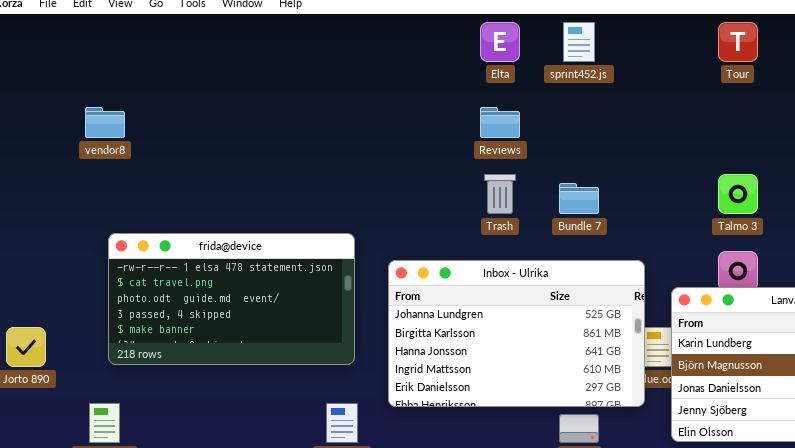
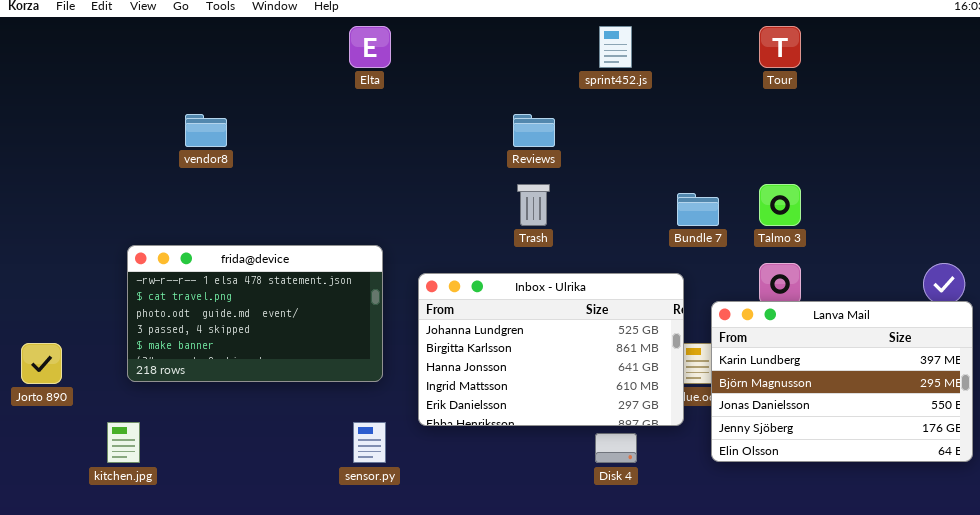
Elta: [480,22,520,62] -> [349,26,391,68], moved
vendor8: [85,107,125,138] -> [185,114,227,147], moved
Bundle 7: [559,183,599,214] -> [677,193,719,226], moved

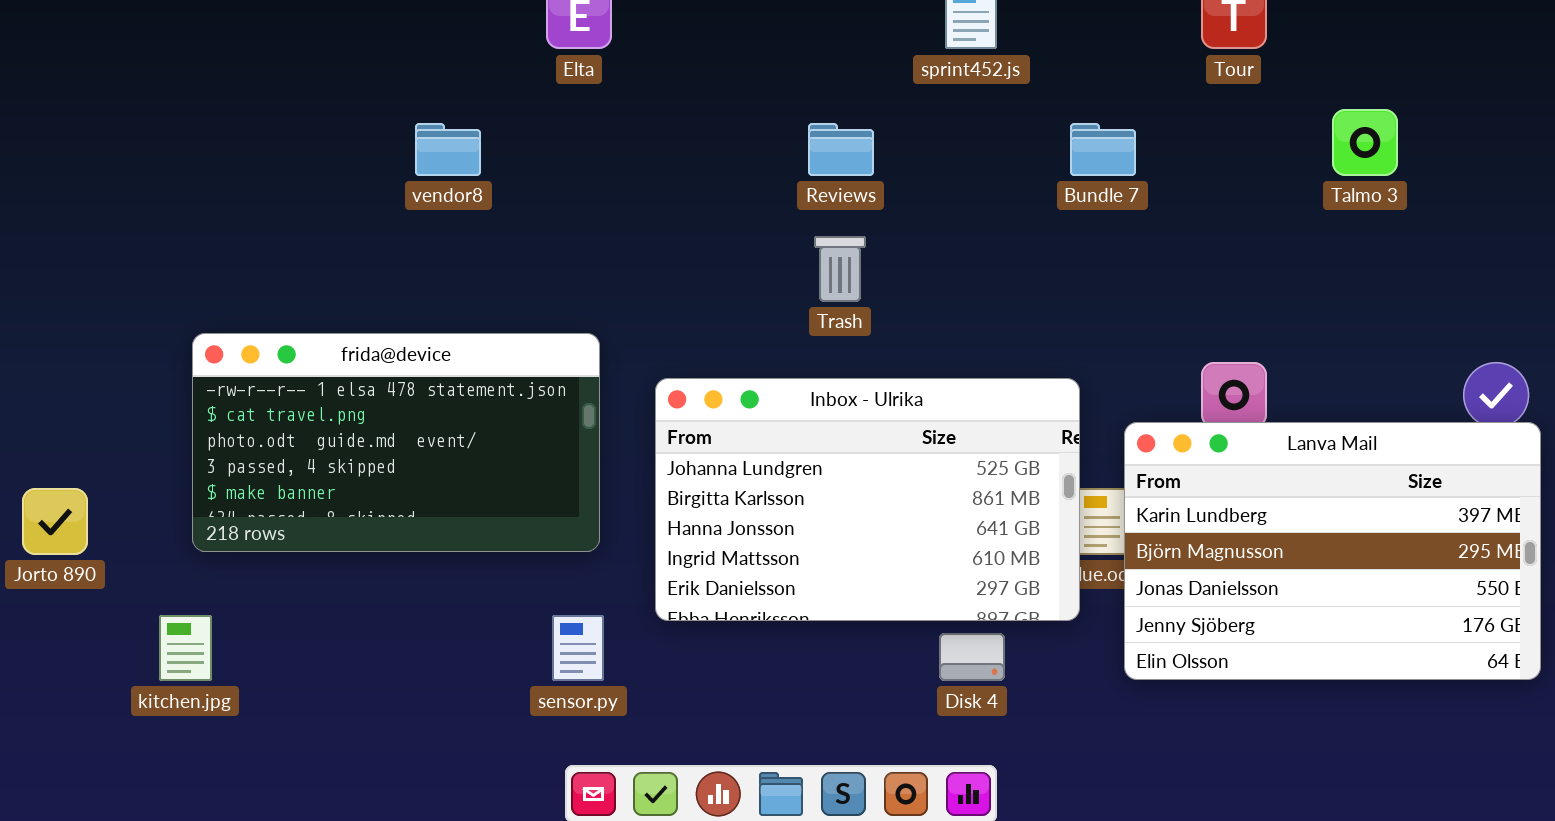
vendor8: [185,114,227,147] -> [415,123,481,176], moved
Talmo 3: [759,184,801,226] -> [1332,109,1398,176], moved
Bundle 7: [677,193,719,226] -> [1070,123,1136,176], moved

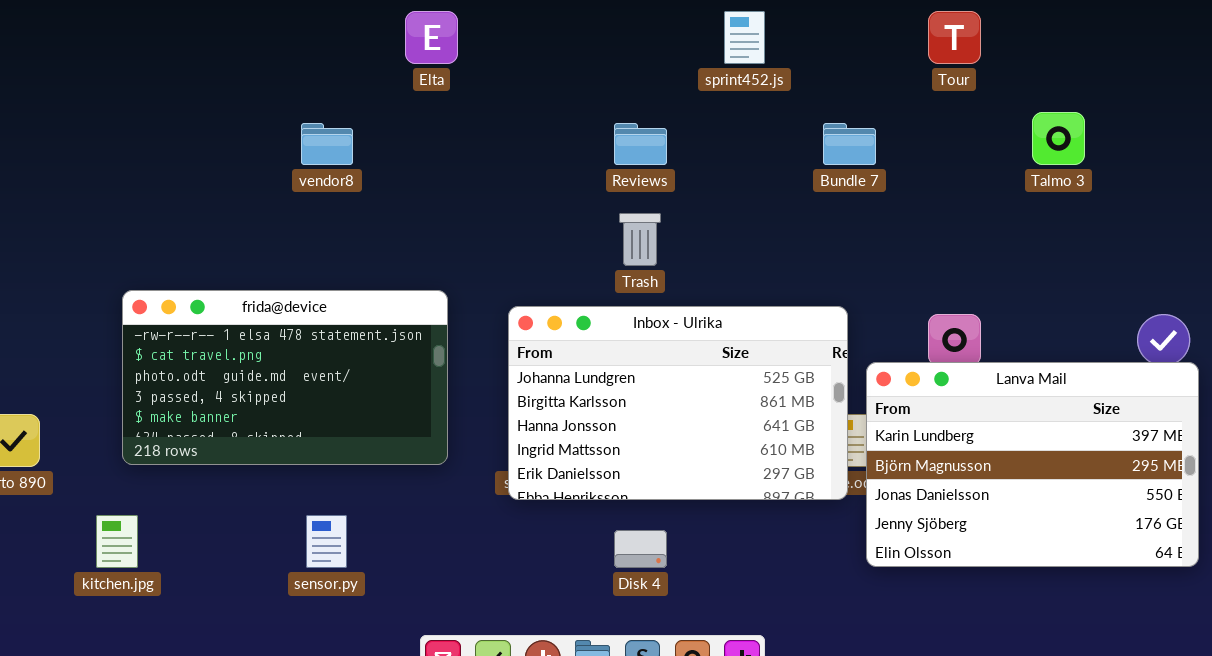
Inbox - Ulrika: [655,378,1080,621] -> [508,306,848,500], moved
sensor.py: [552,615,604,681] -> [306,515,347,568], moved
Disk 4: [939,633,1005,681] -> [614,530,667,568], moved

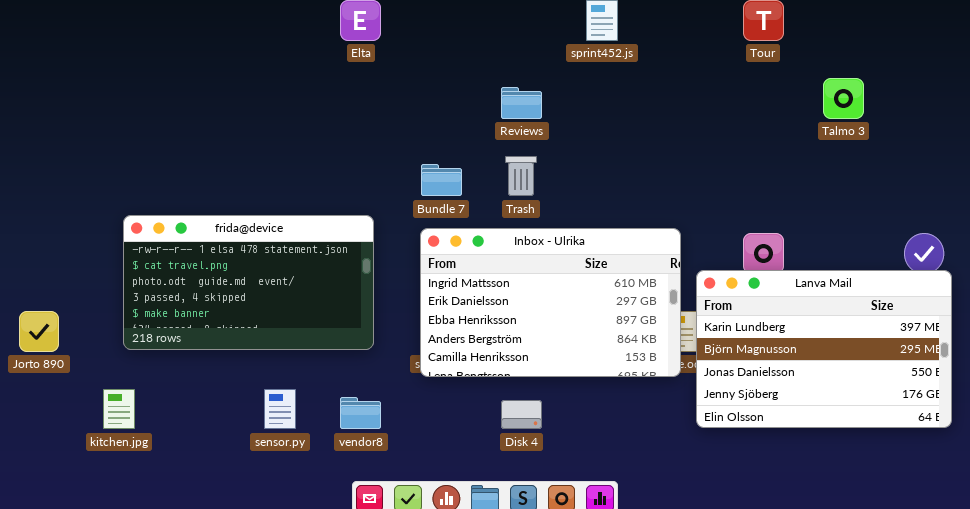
vendor8: [301,123,353,165] -> [340,397,381,429], moved
Bundle 7: [823,123,876,165] -> [421,164,462,196], moved
Inbox - Ulrika: [508,306,848,500] -> [420,228,681,377], scrolled down 3 rows

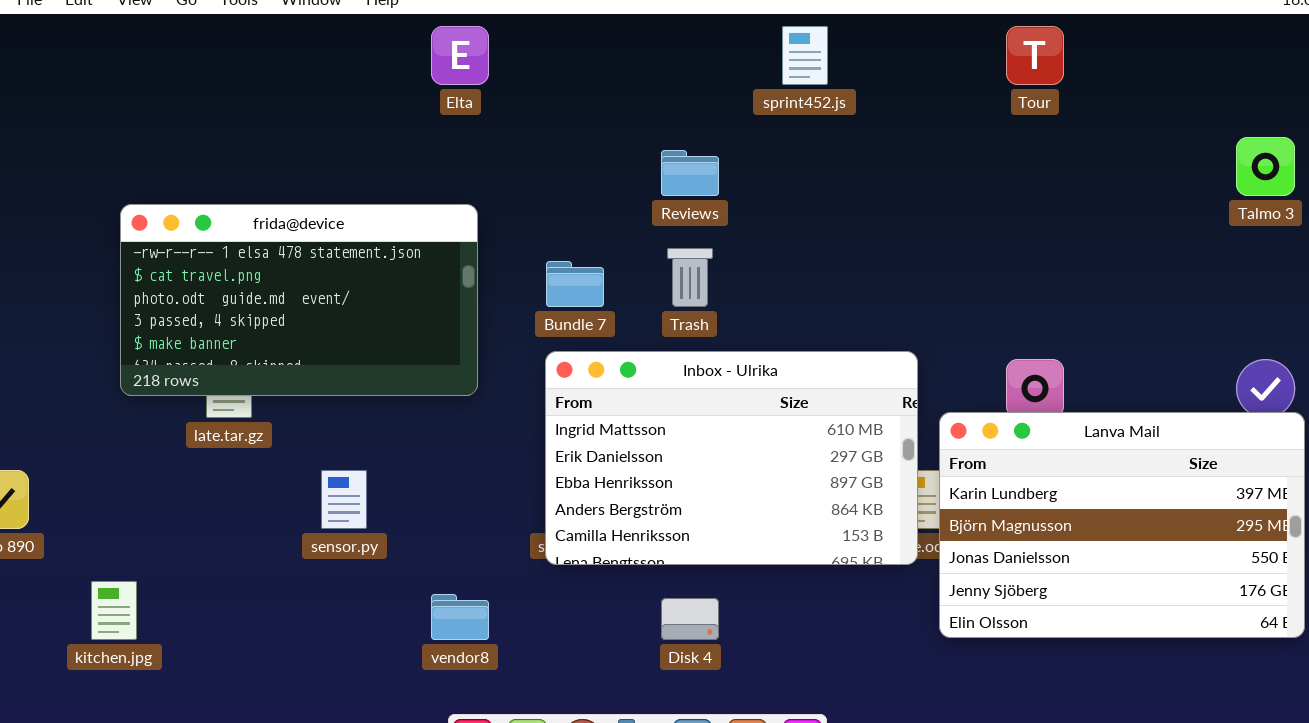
Talmo 3: [823,78,864,119] -> [1236,137,1295,196], moved
frida@device: [123,215,374,350] -> [120,204,478,396], moved
sensor.py: [264,389,296,429] -> [321,470,367,529], moved

